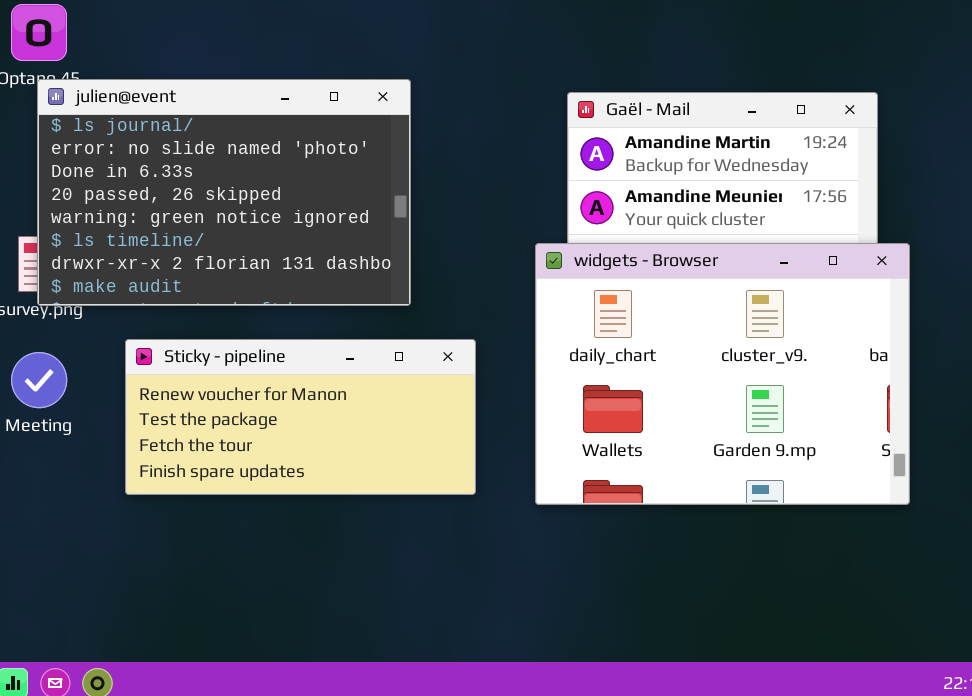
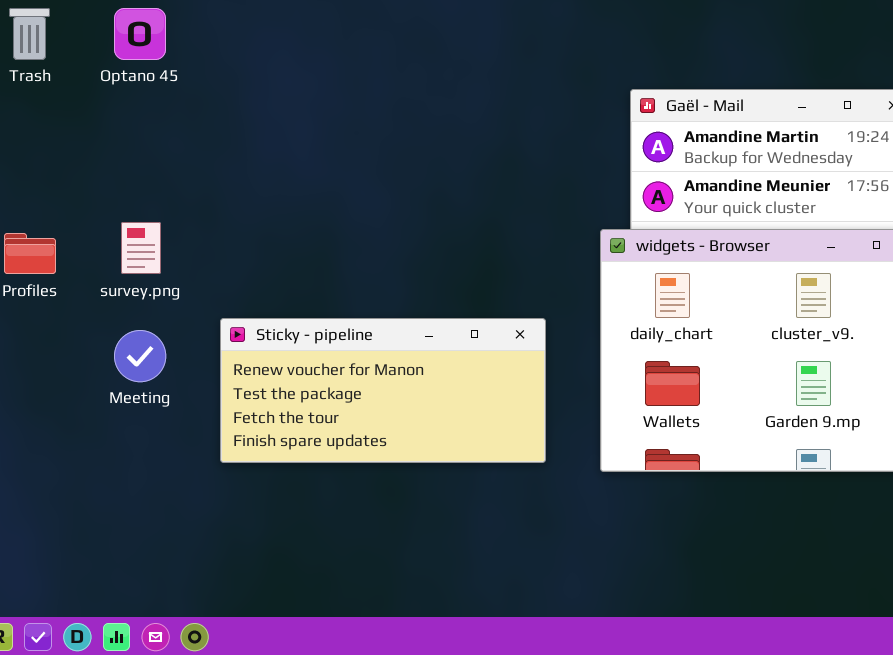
julien@event: [37,79,411,306] -> none, closed

